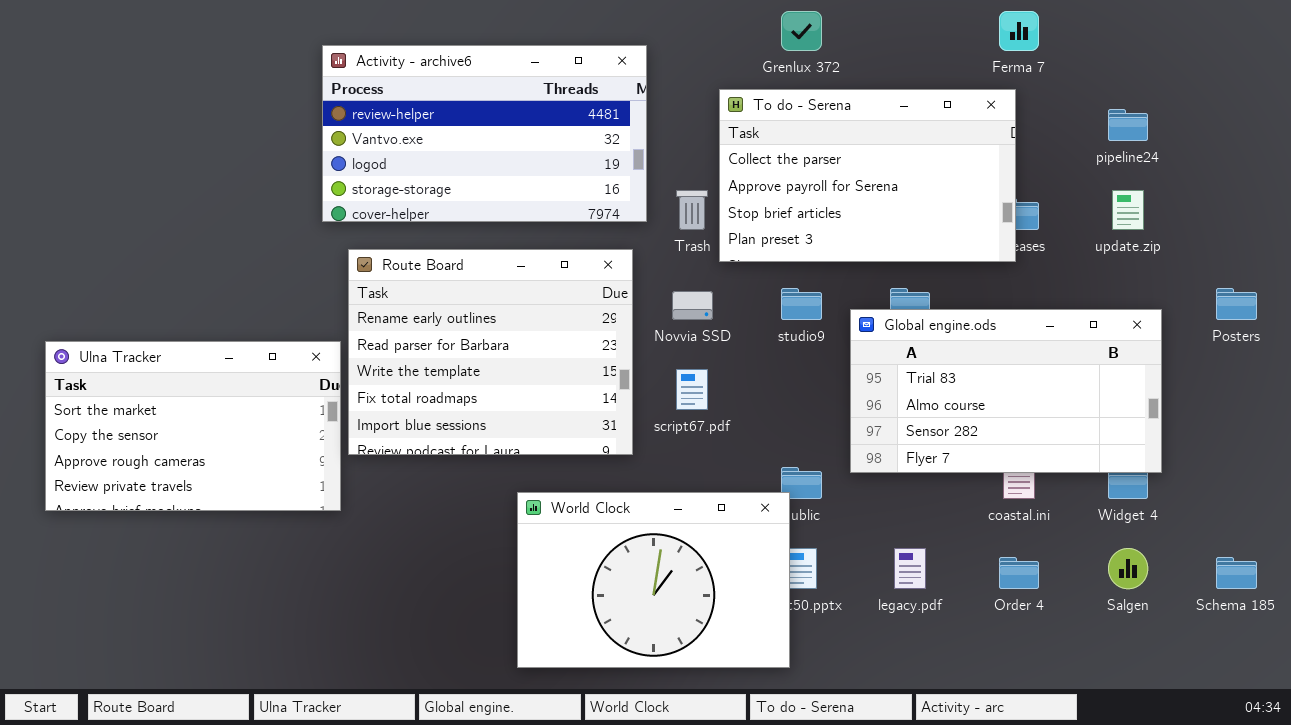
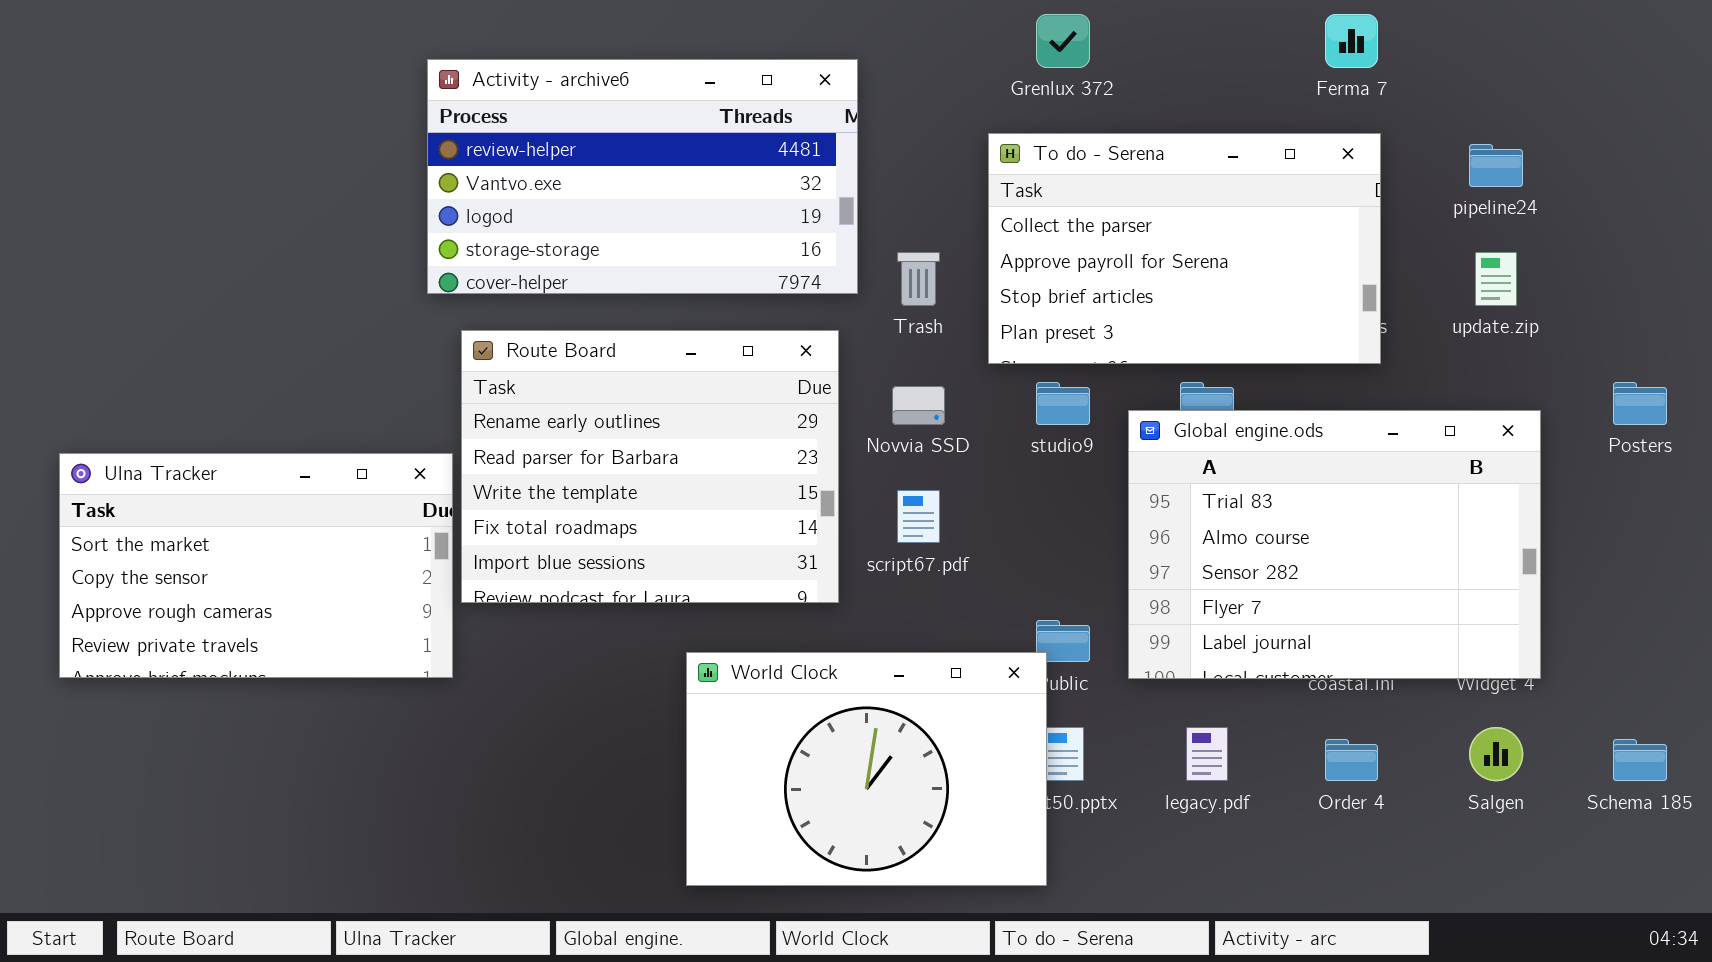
To do - Serena: [719,89,1016,262] -> [988,133,1381,364], moved
Global engine.ods: [850,309,1162,473] -> [1128,410,1541,679], resized

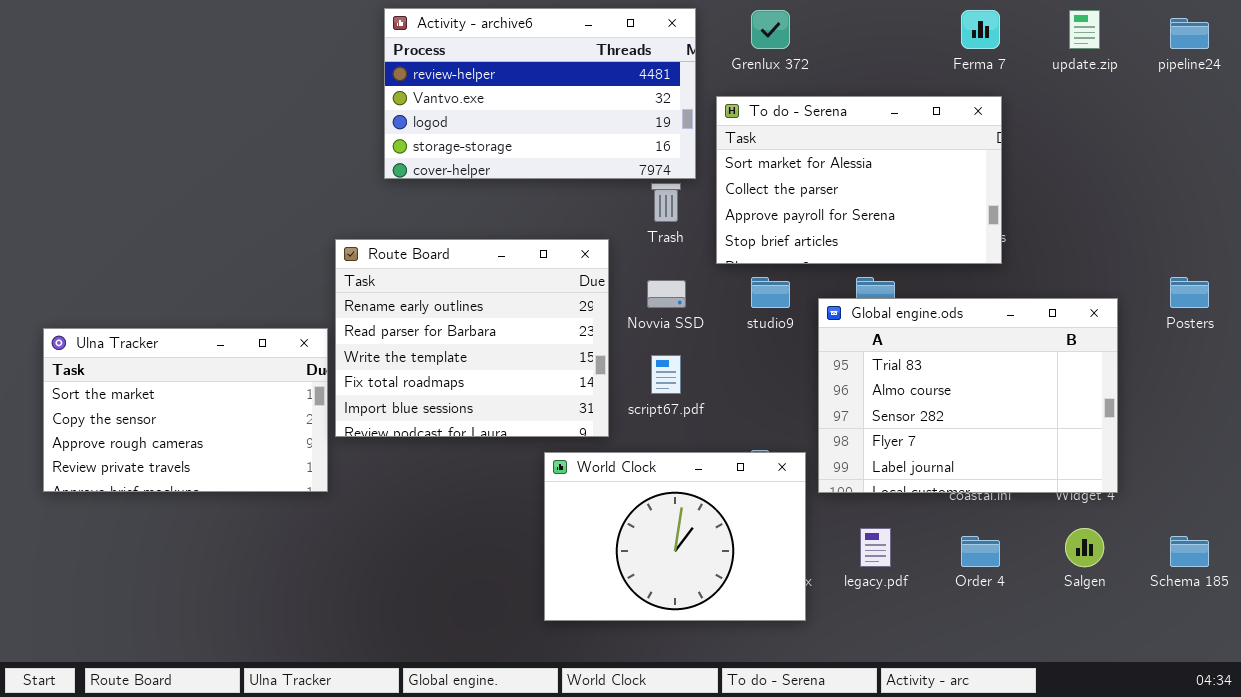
Activity - archive6: [427,59,858,294] -> [384,8,696,179], moved
To do - Serena: [988,133,1381,364] -> [716,96,1002,264], scrolled up 1 row
pipeline24: [1469,144,1523,187] -> [1170,18,1209,49], moved
update.zip: [1475,252,1517,306] -> [1069,10,1100,49], moved
World Clock: [686,652,1047,886] -> [544,452,806,621], moved

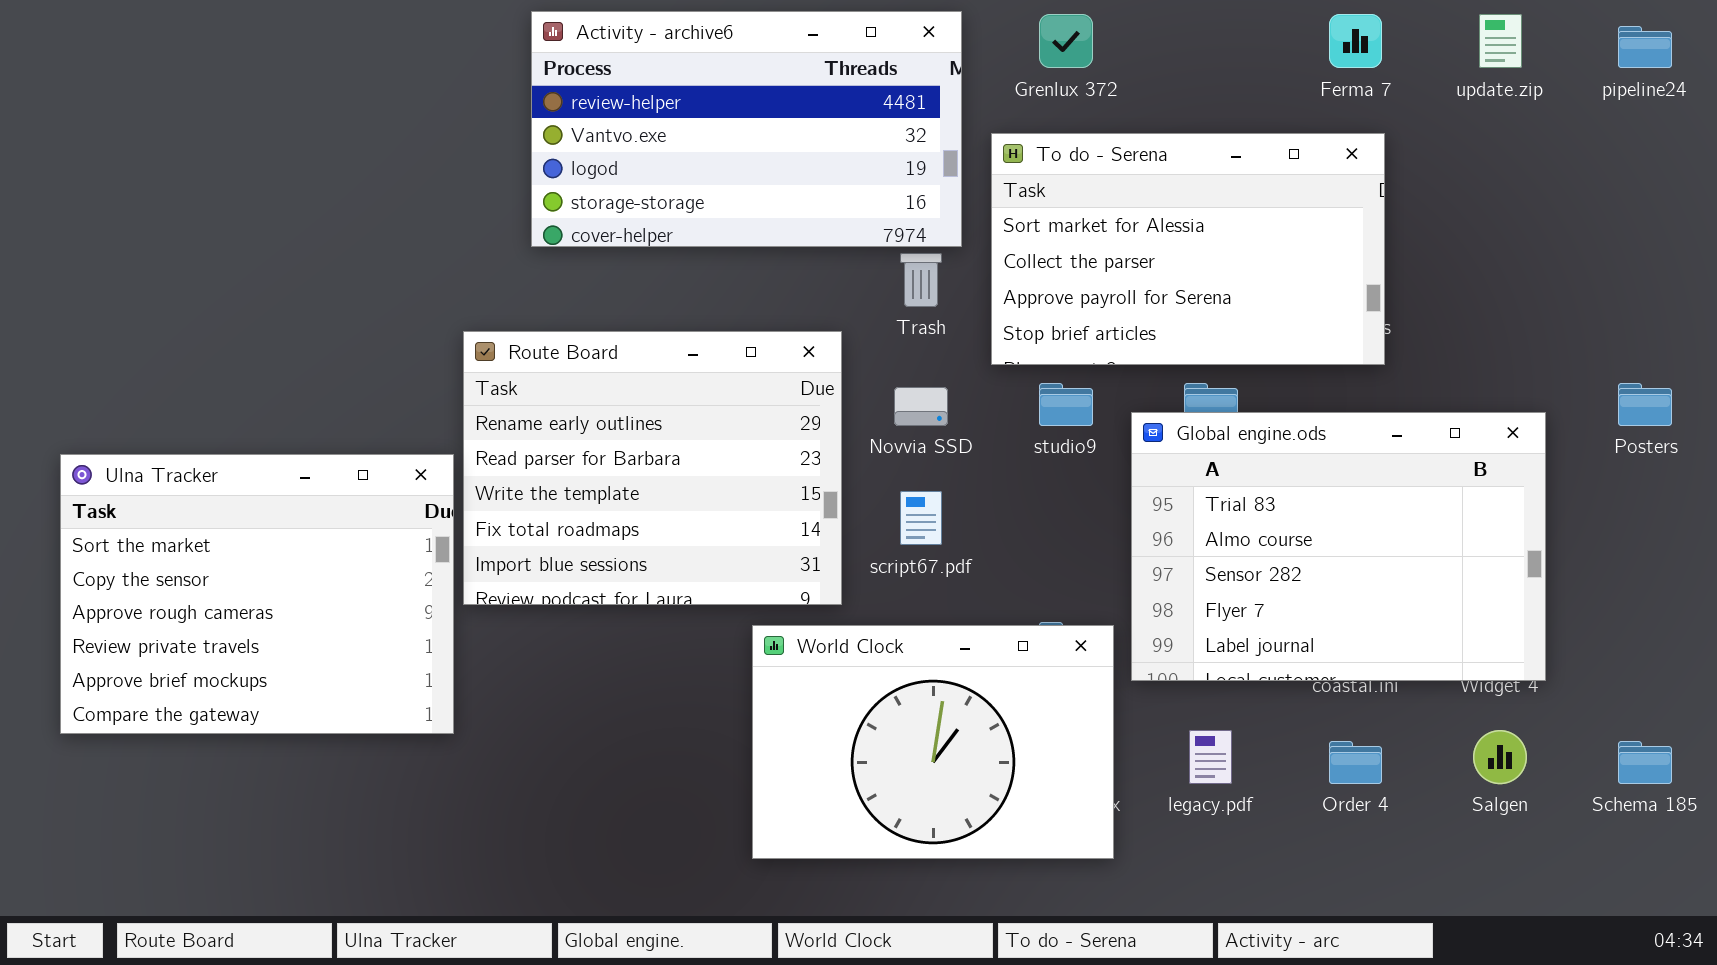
Ulna Tracker: [43,328,328,492] -> [60,454,454,734], resized

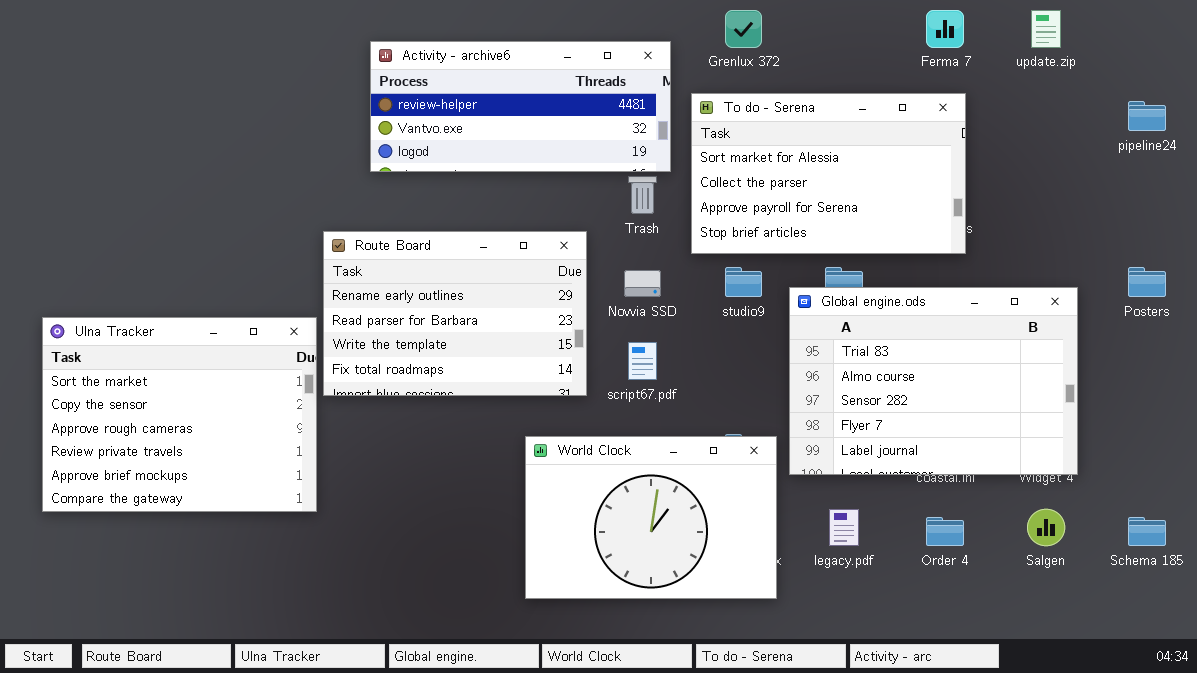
Activity - archive6: [531,11,962,247] -> [370,41,671,172], resized
pipeline24: [1618,26,1672,68] -> [1128,101,1166,131], moved
Route Board: [463,331,842,605] -> [323,231,587,396], resized

